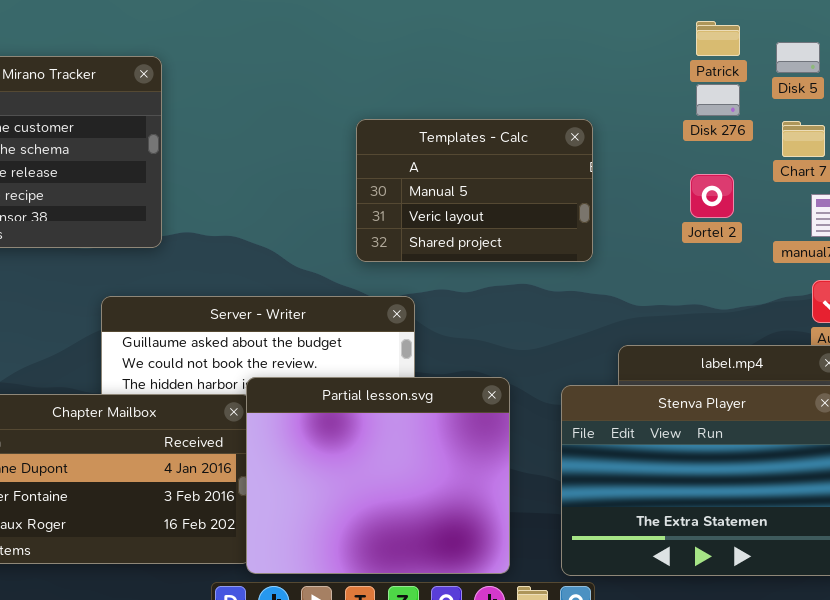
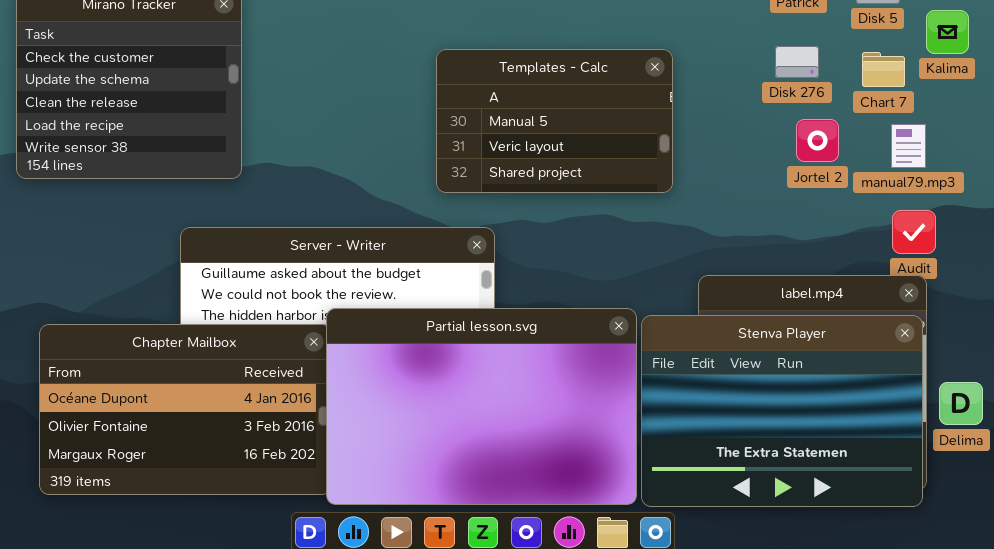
Disk 276: [696,84,740,116] -> [775,46,819,78], moved
Jortel 2: [690,174,734,218] -> [796,119,839,162], moved
Partial lesson.svg: [246,377,510,574] -> [326,308,637,505], resized

